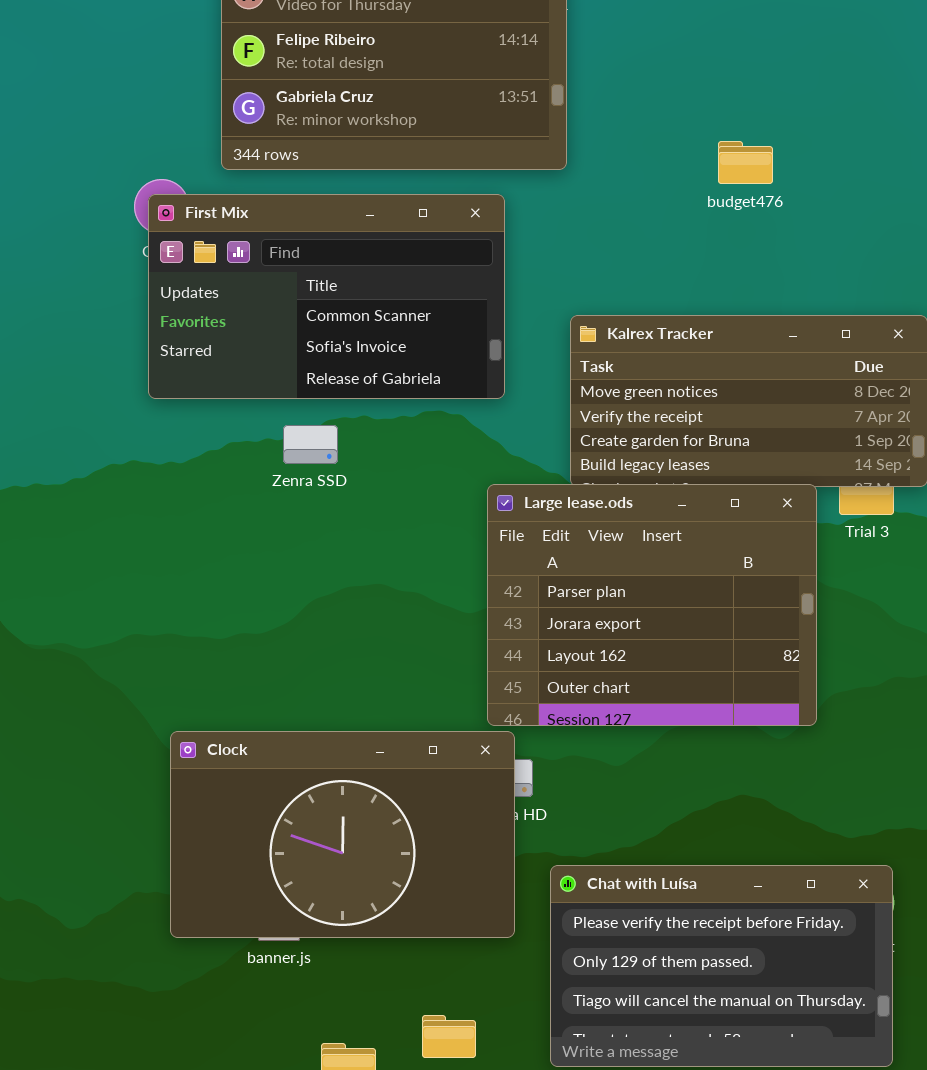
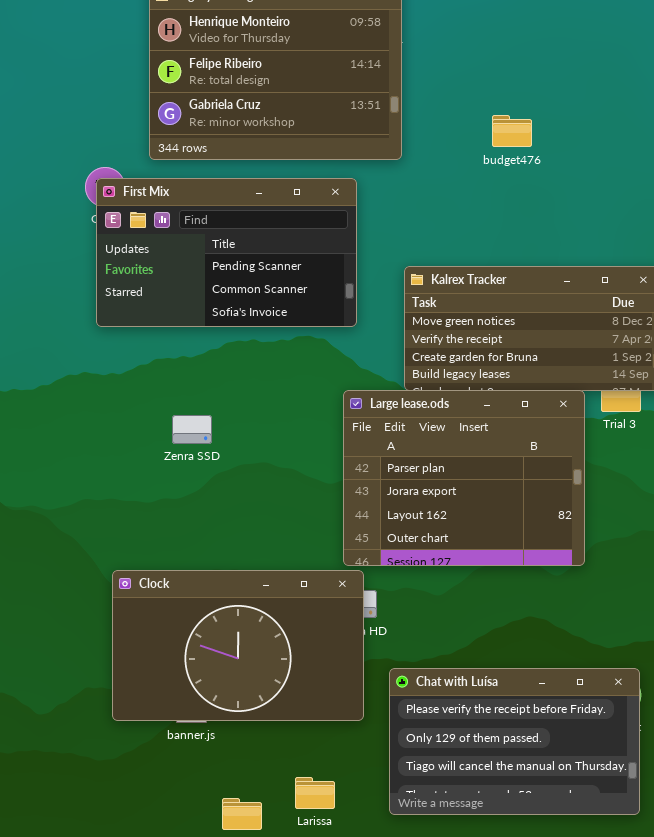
budget476: [718,141,773,184] -> [492,115,532,147], moved
First Mix: [148,194,505,399] -> [96,178,357,327], scrolled up 1 row
Zenra SSD: [283,425,338,464] -> [172,415,212,444], moved

